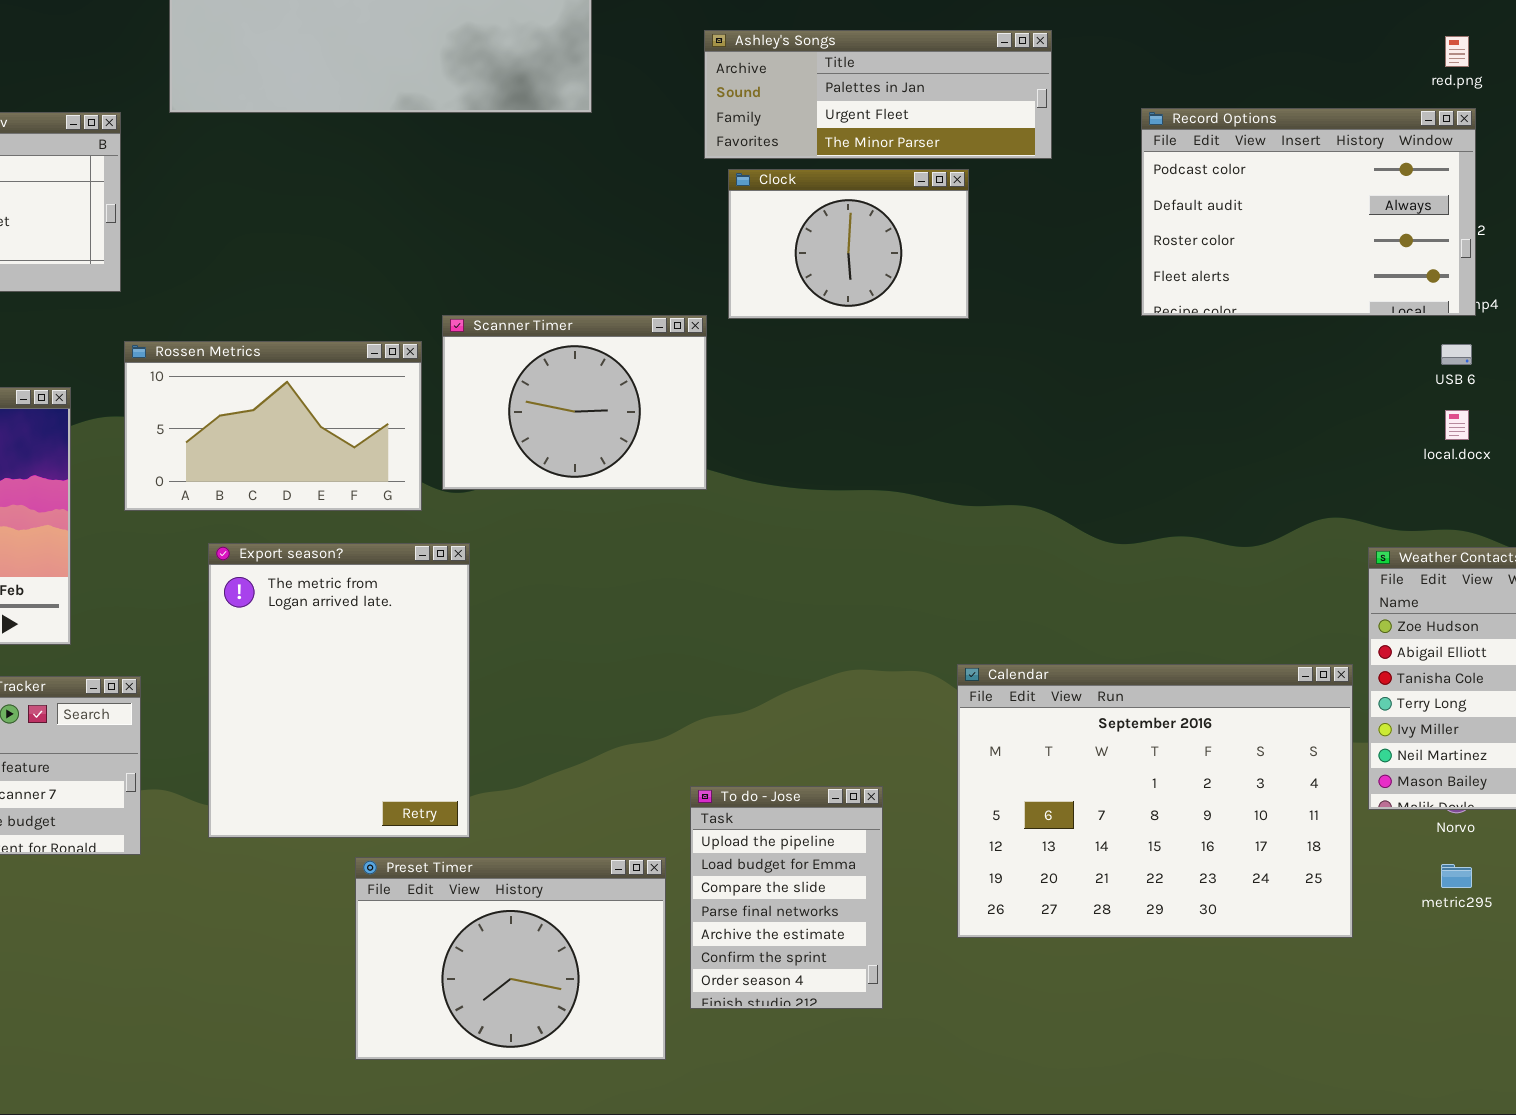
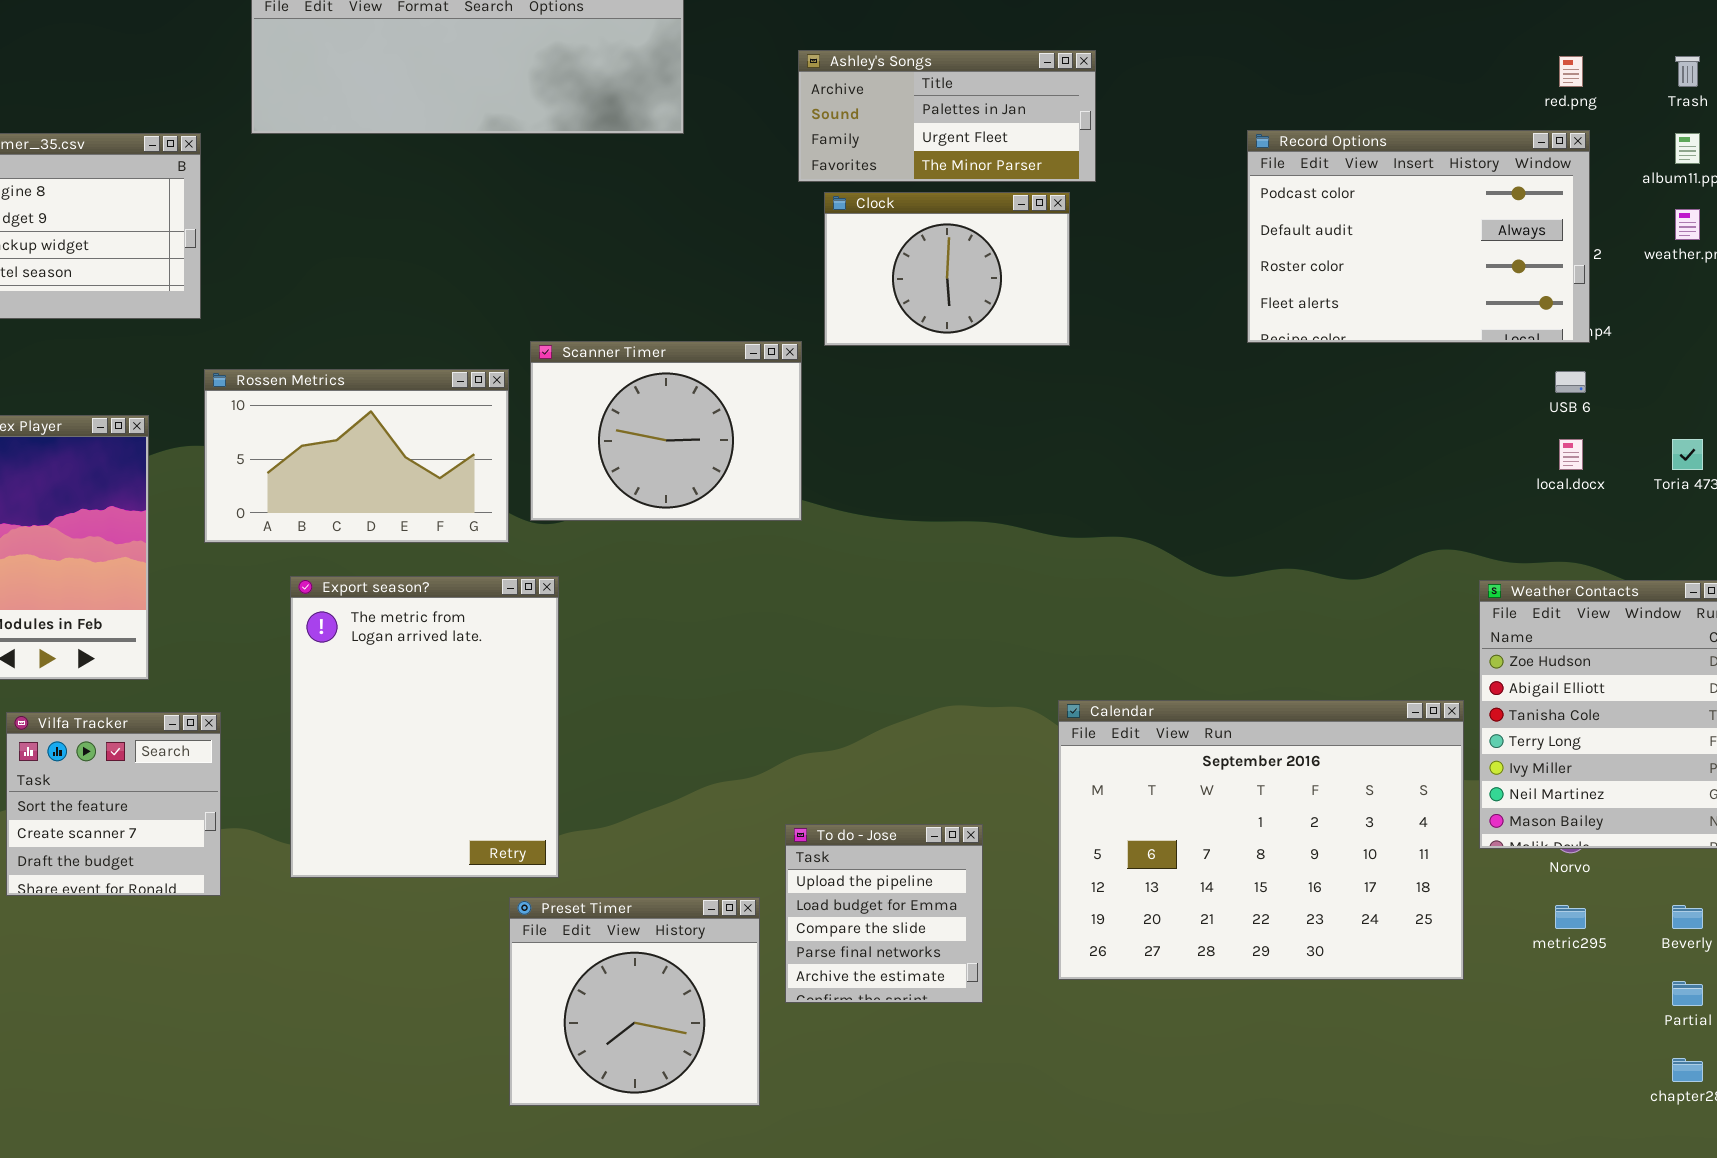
Ashley's Songs: [704,30,1052,159] -> [798,50,1096,182], resized
To do - Jose: [690,786,883,1009] -> [785,824,983,1003], resized
Preset Timer: [355,857,666,1060] -> [509,897,760,1106], resized

